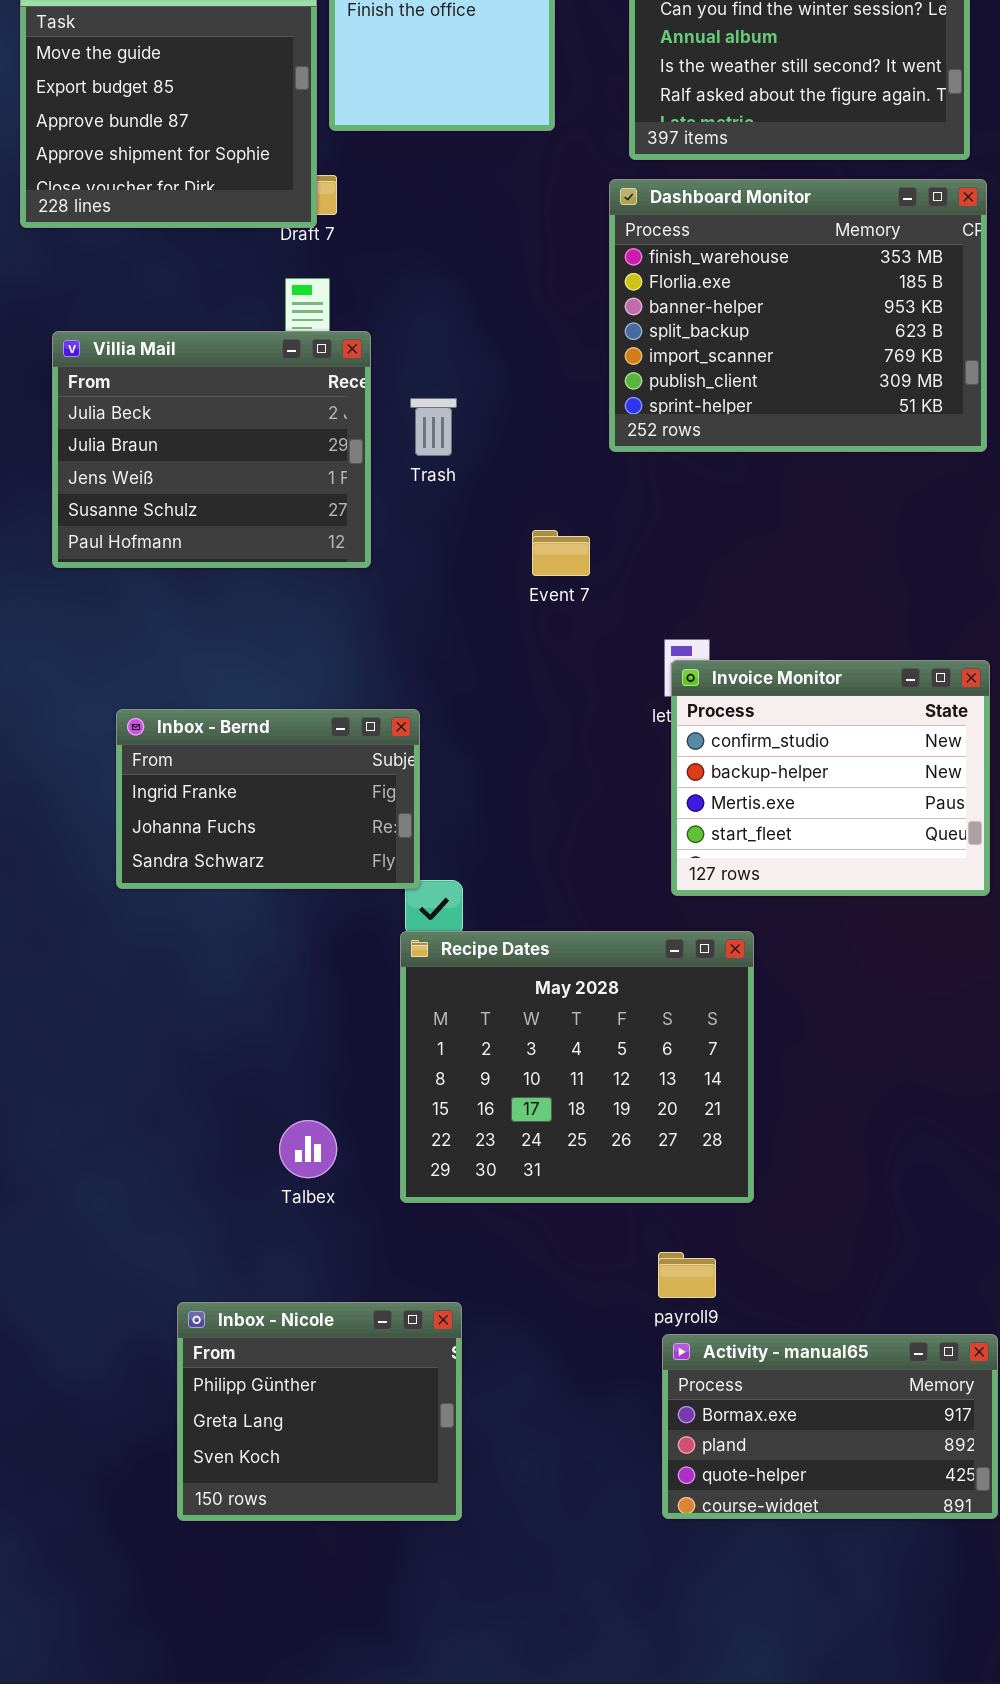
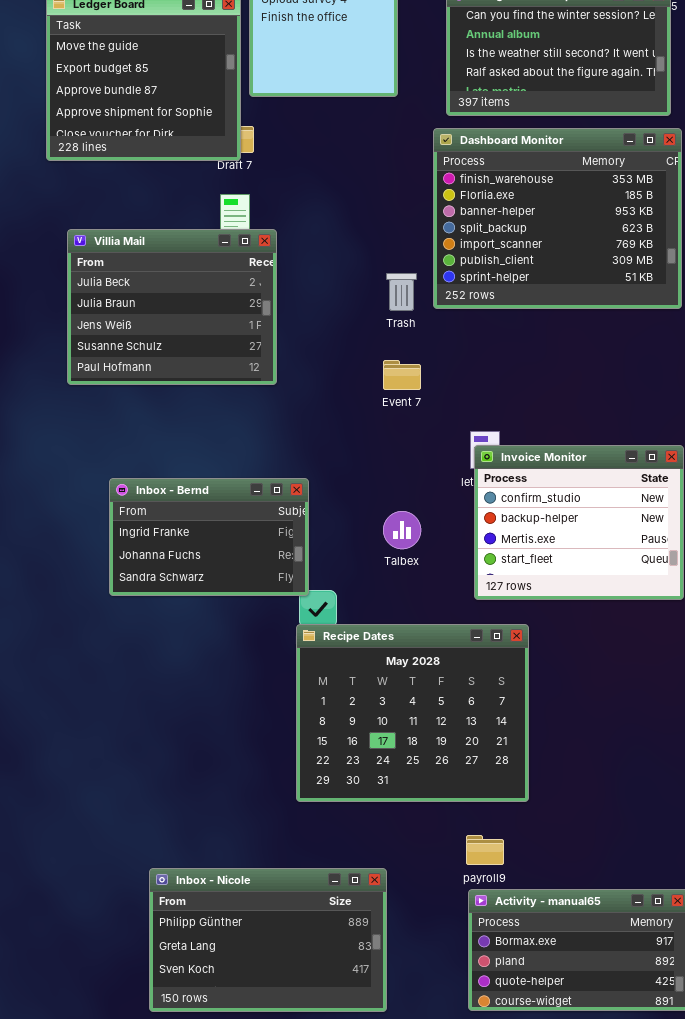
Trash: [410,398,457,456] -> [386,273,417,311], moved
Talbex: [279,1120,337,1178] -> [383,511,421,549], moved
Inbox - Nicole: [177,1302,462,1521] -> [149,868,387,1012], resized

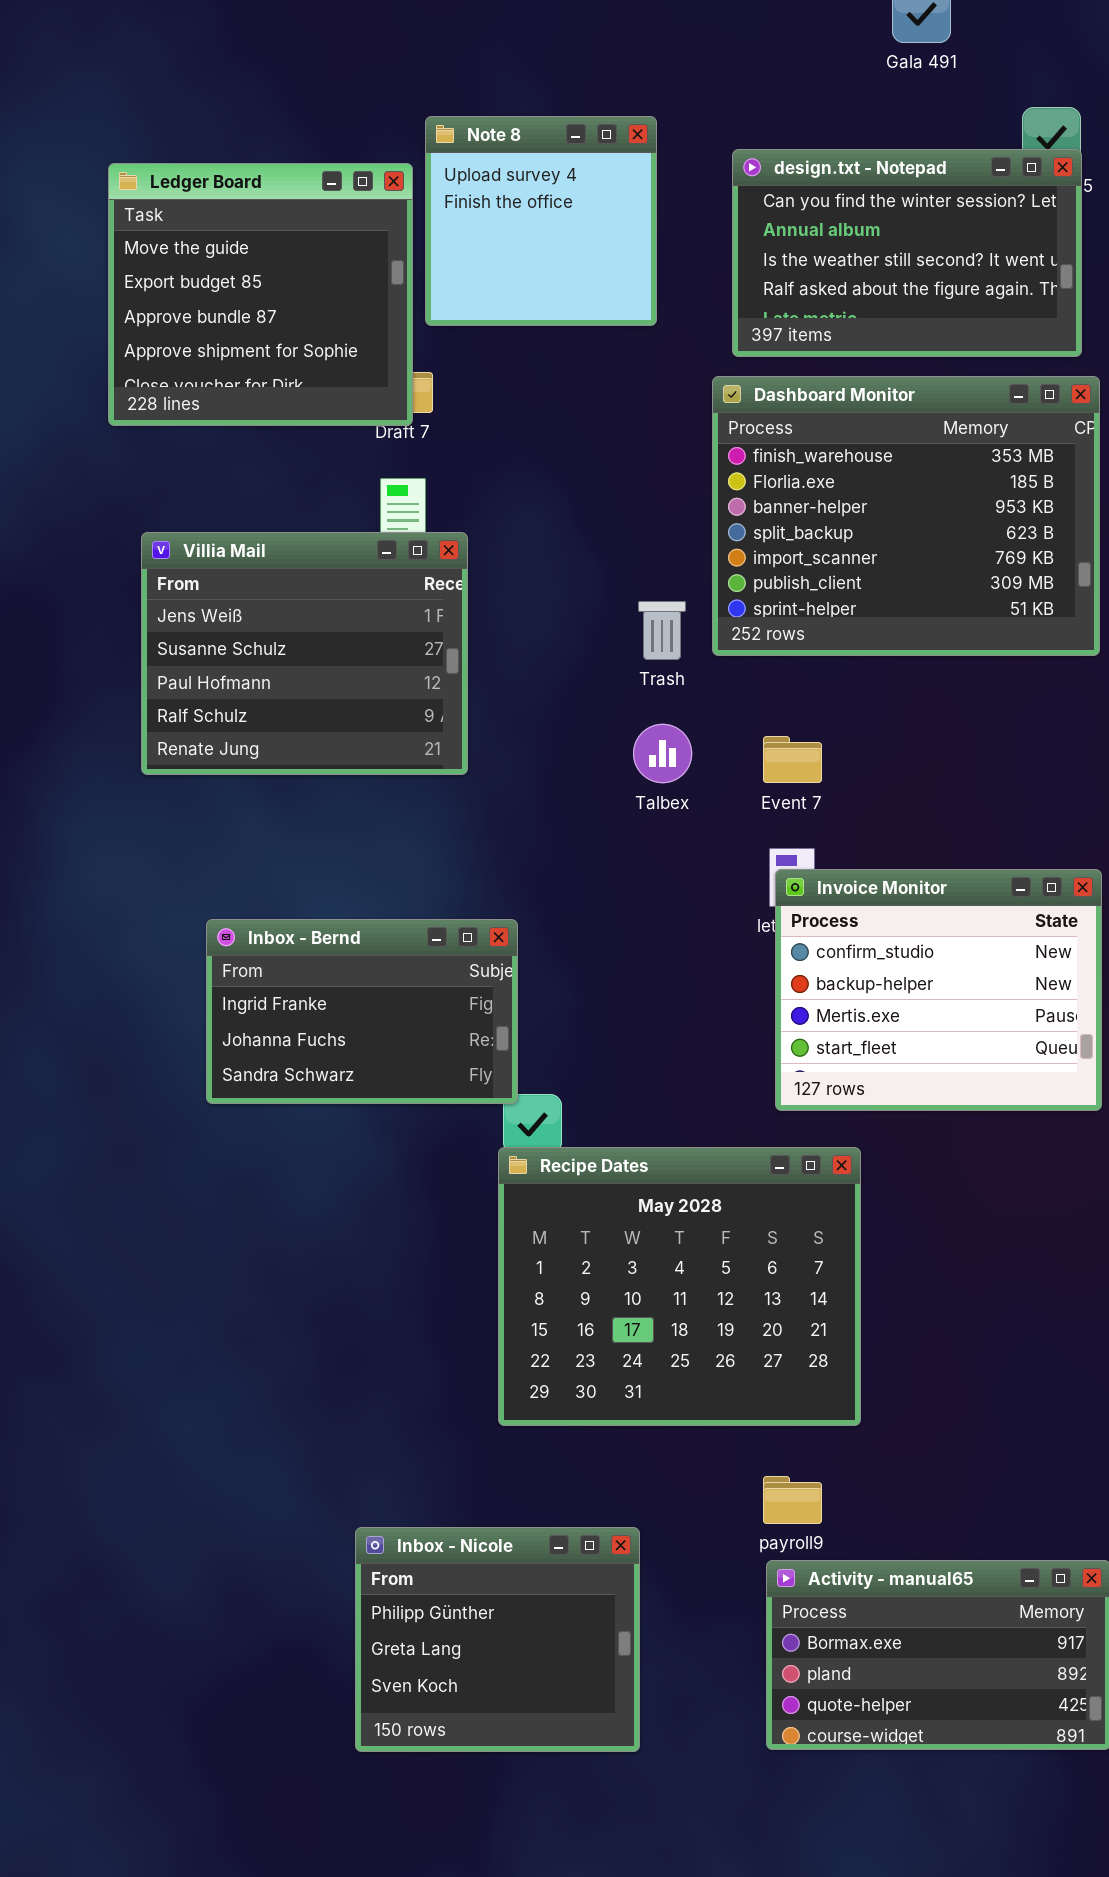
Villia Mail: [67,229,277,385] -> [141,532,468,775], scrolled down 2 rows
Event 7: [383,360,421,390] -> [763,736,822,783], moved
Talbex: [383,511,421,549] -> [633,724,692,783], moved
Inbox - Nicole: [149,868,387,1012] -> [355,1527,640,1752], resized

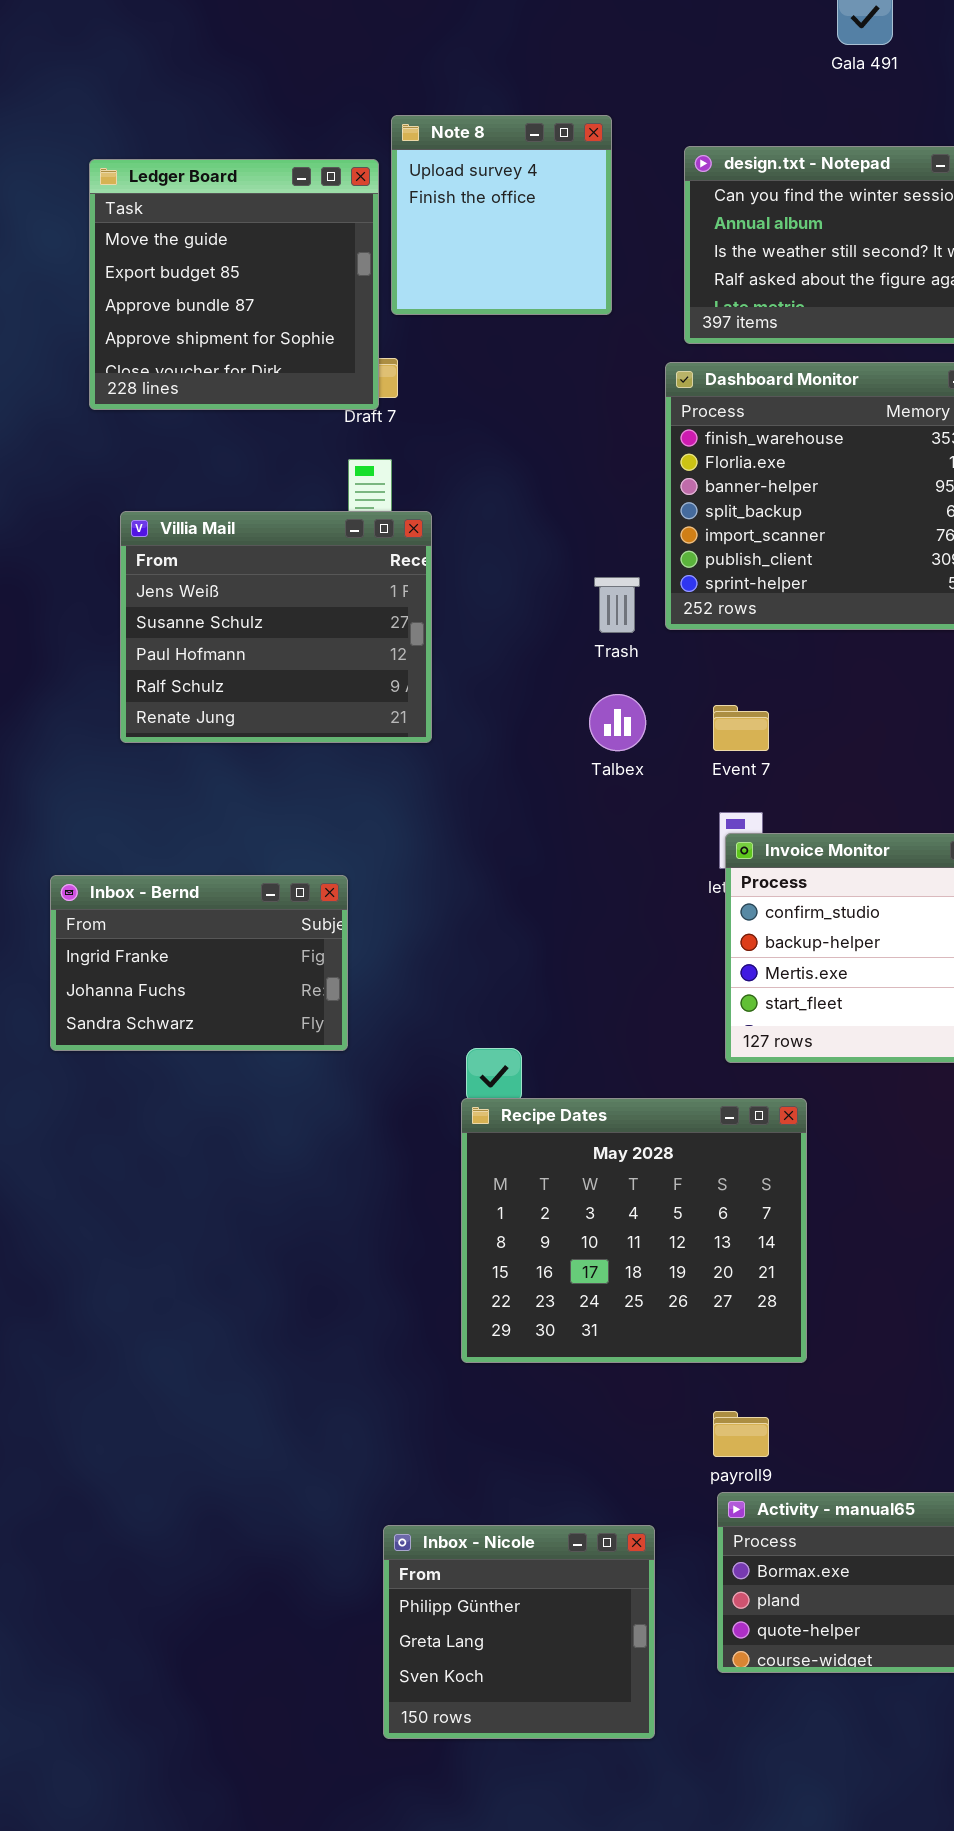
Inbox - Bernd: [206,919,518,1104] -> [50,875,348,1051], moved
Inbox - Nicole: [355,1527,640,1752] -> [383,1525,655,1739], moved

